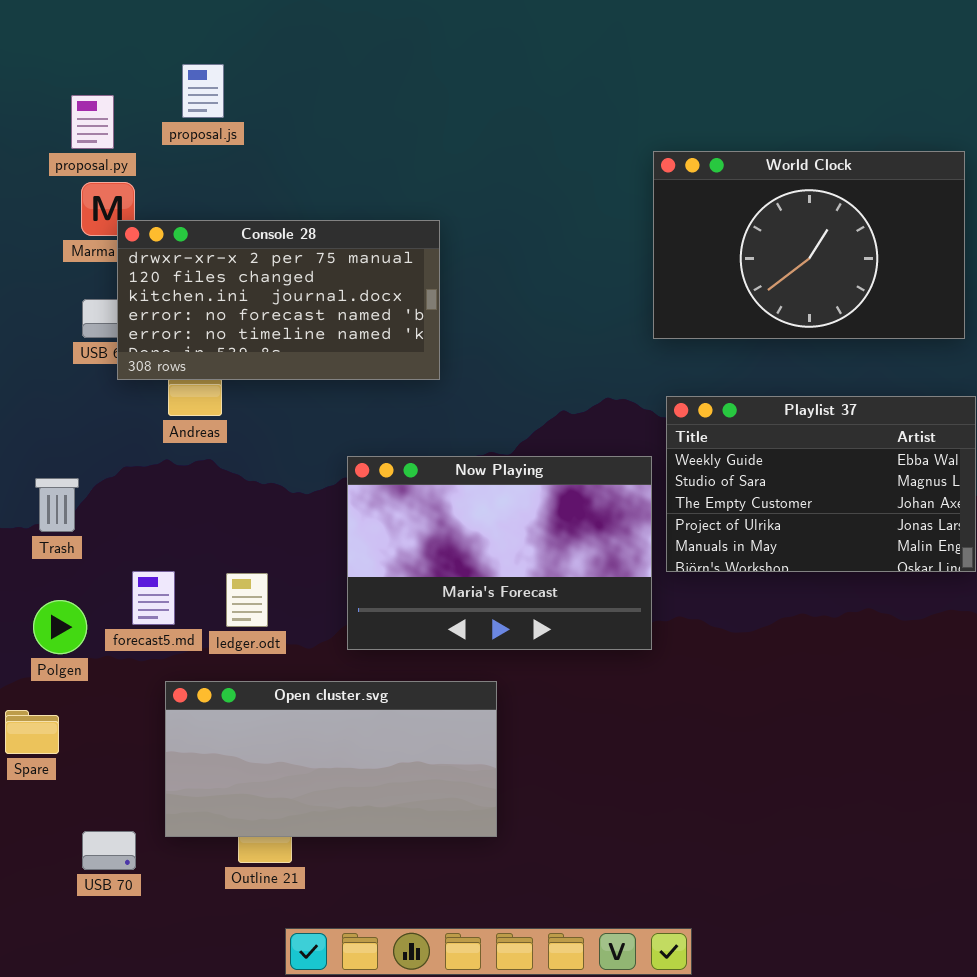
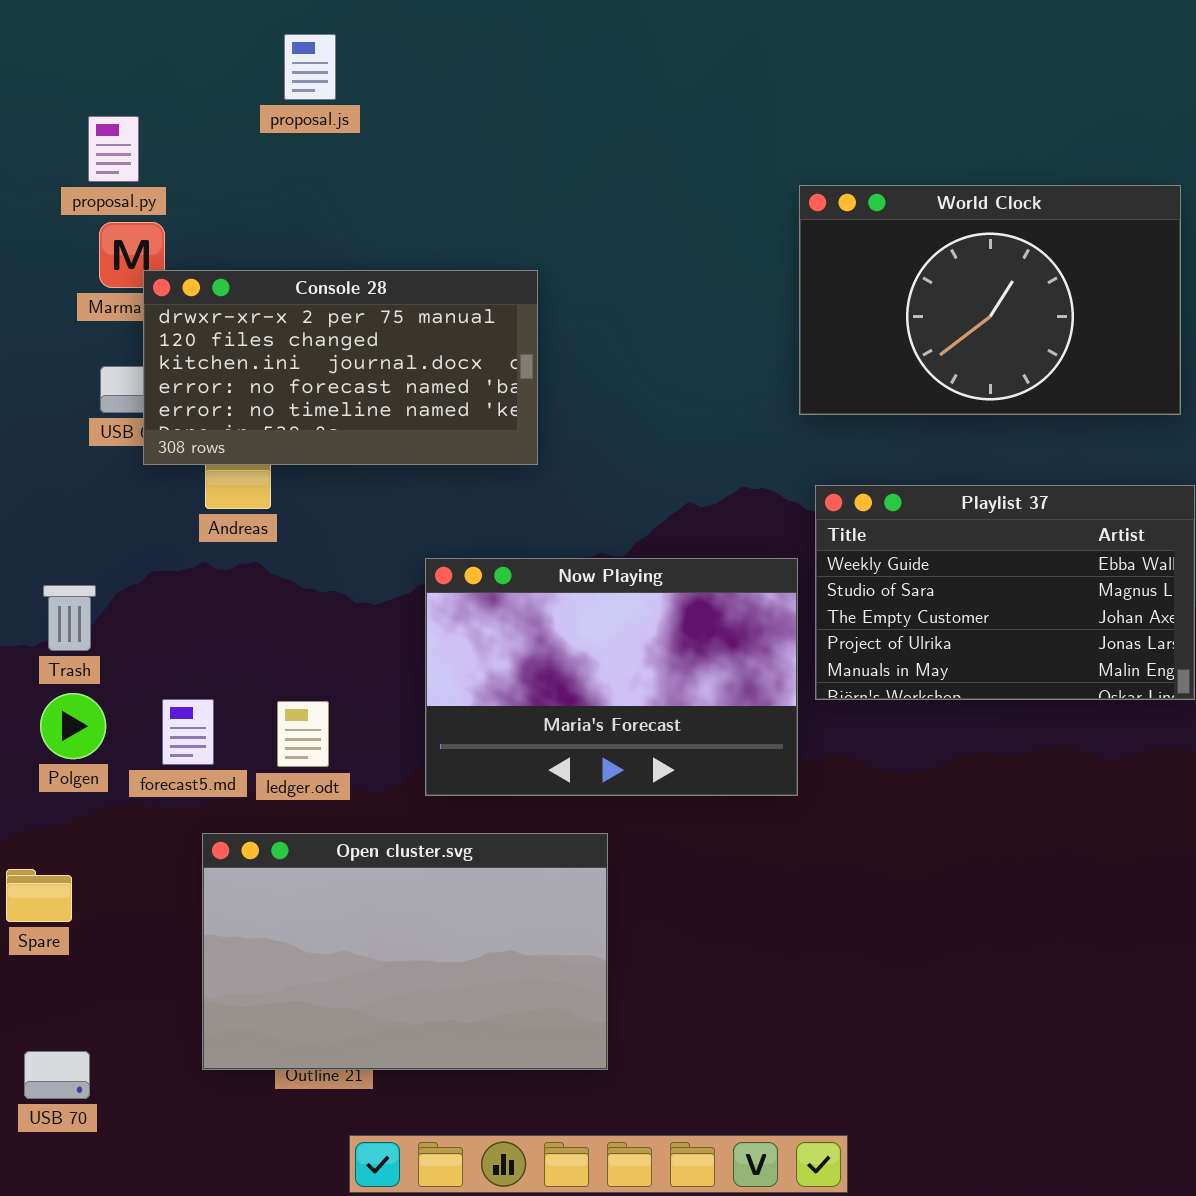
proposal.js: [182,64,224,118] -> [284,34,336,100], moved
Polgen: [33,600,87,654] -> [40,693,106,759], moved
Open cluster.svg: [165,681,497,837] -> [202,833,608,1070], resized
USB 70: [82,831,136,870] -> [24,1051,90,1099], moved

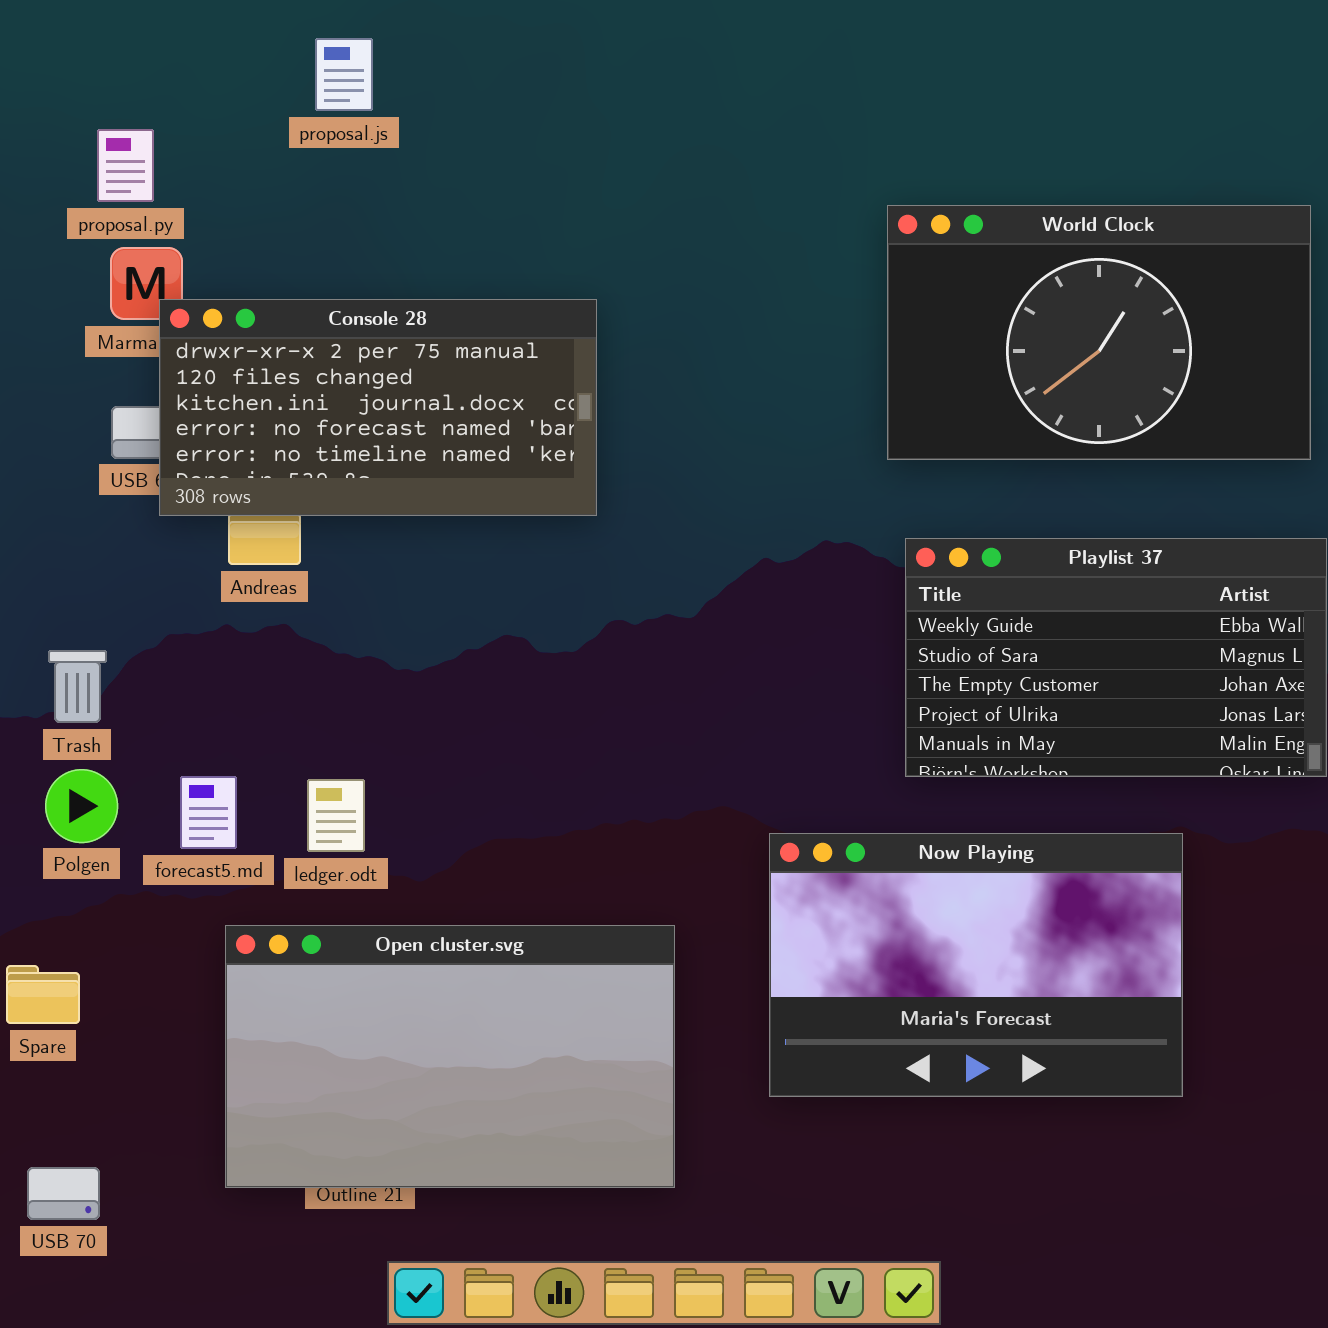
Now Playing: [425,558,798,796] -> [769,833,1183,1097], moved

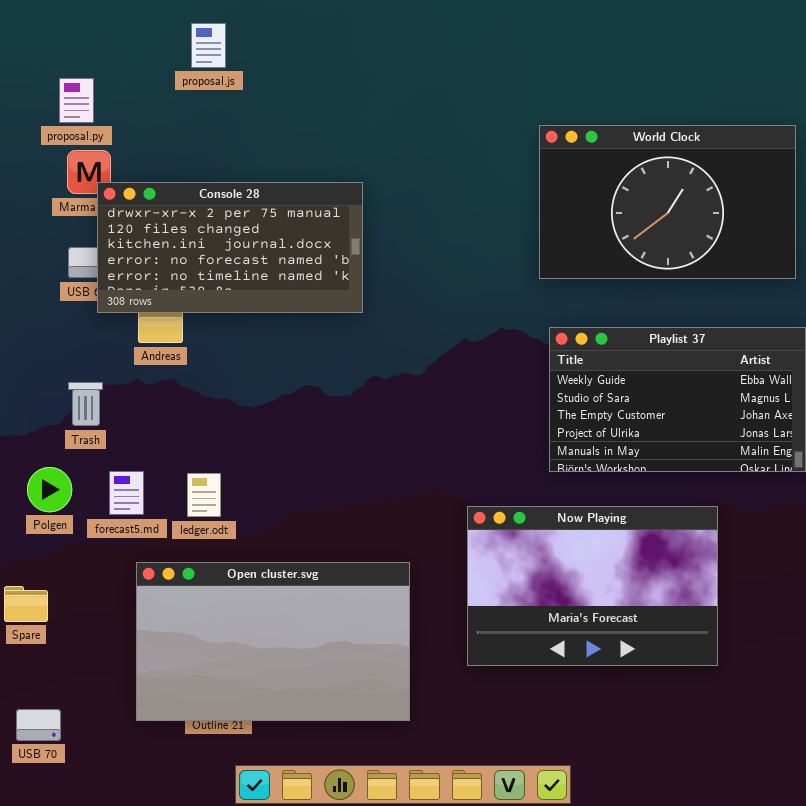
Trash: [48,650,107,723] -> [68,382,103,426], moved

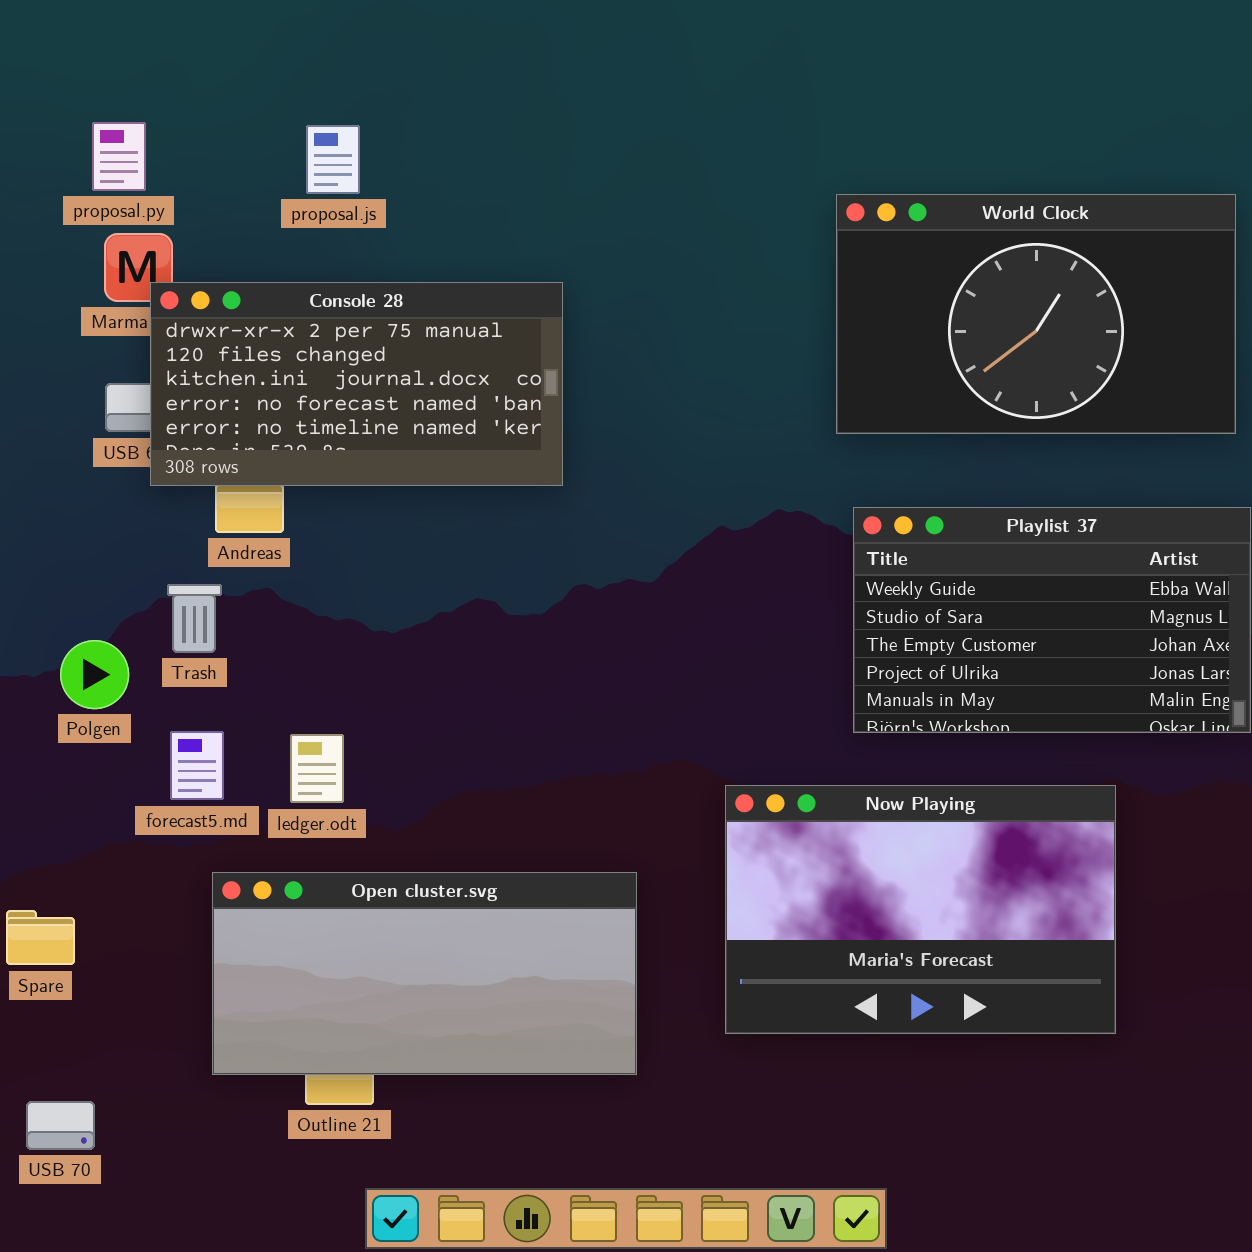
proposal.js: [191,23,226,68] -> [306,125,360,194], moved
Trash: [68,382,103,426] -> [167,584,222,653], moved
Polgen: [27,467,72,512] -> [60,640,129,709], moved
Open cluster.svg: [136,562,410,721] -> [212,872,637,1075], resized

